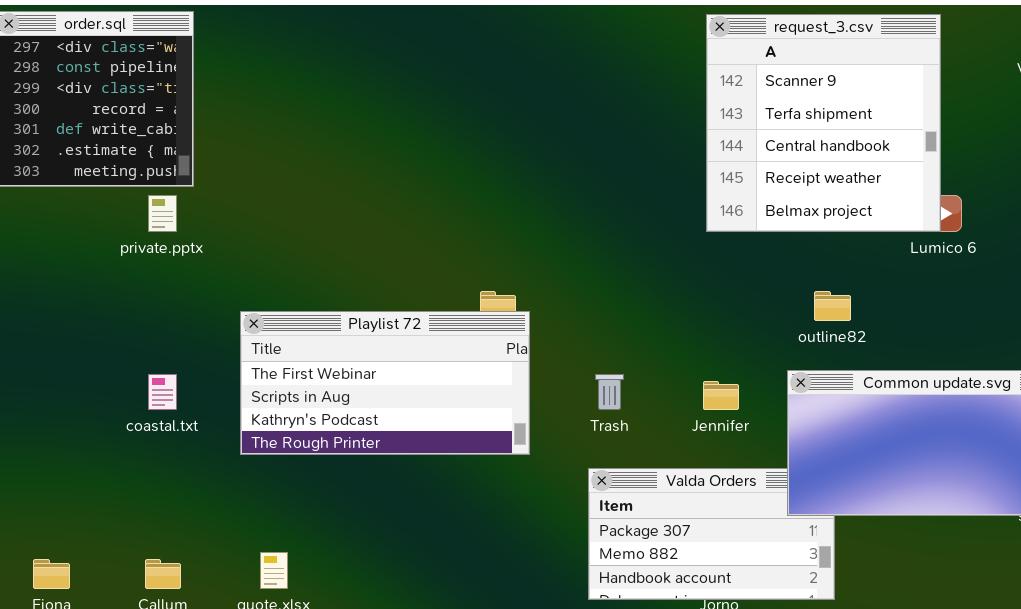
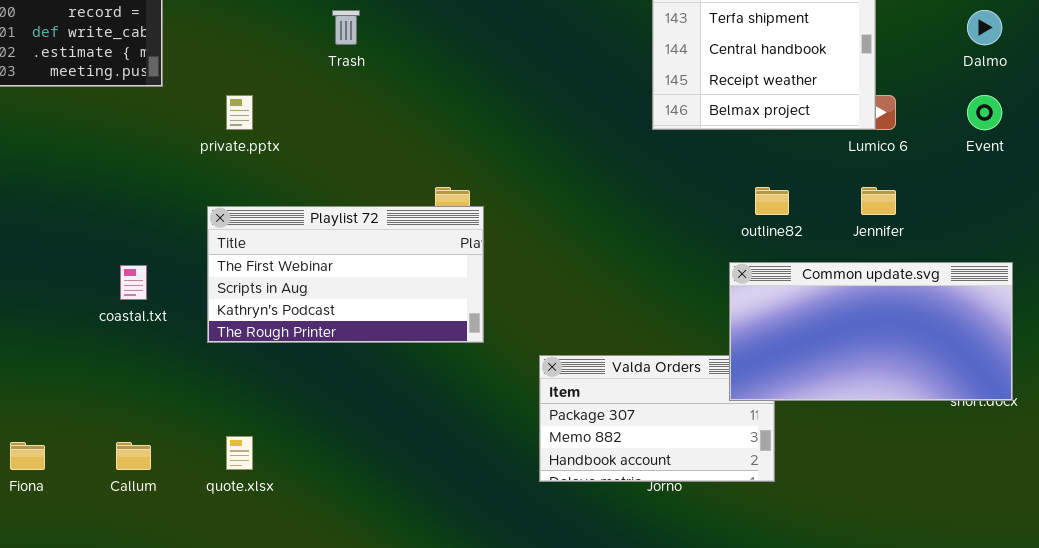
private.pptx: [148,195,177,232] -> [226,95,253,130], moved
Trash: [595,374,624,410] -> [332,10,360,45], moved
Jennifer: [703,381,739,410] -> [861,187,896,215], moved

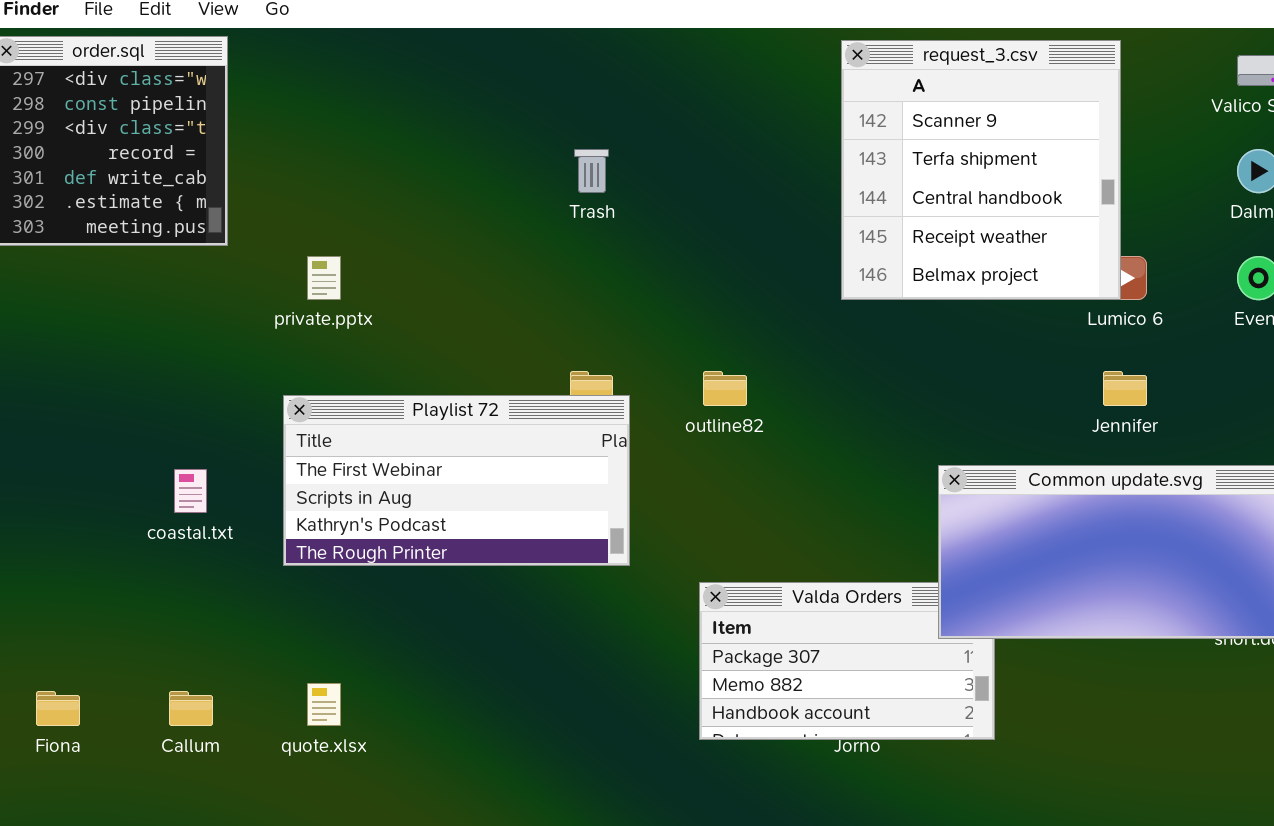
Trash: [332,10,360,45] -> [574,149,609,193], moved
outline82: [755,187,789,215] -> [703,371,747,406], moved

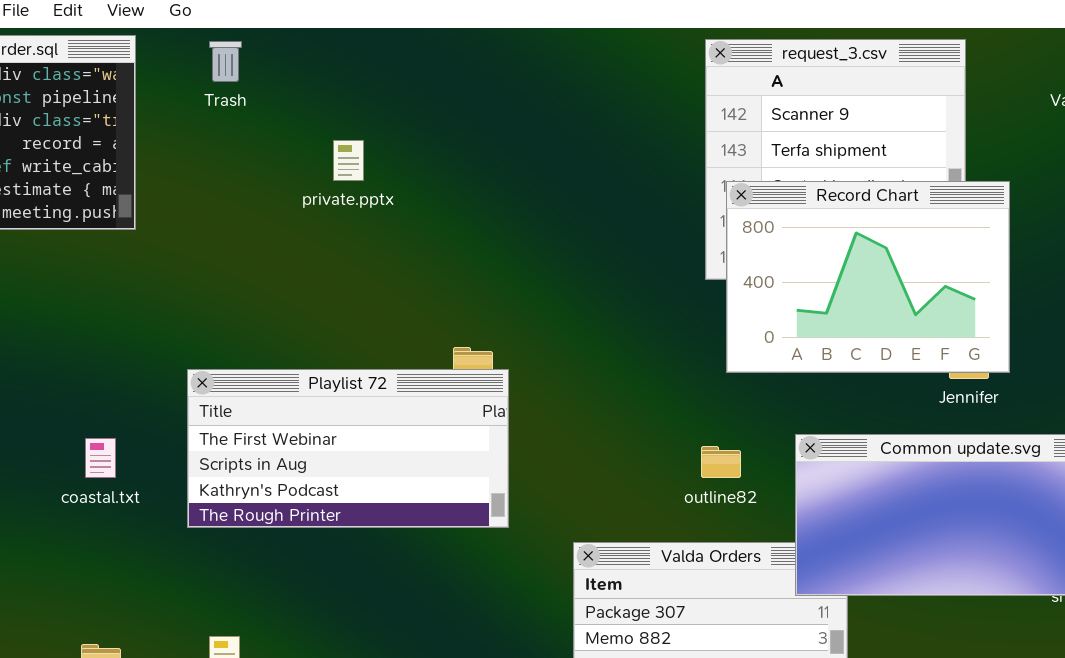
Trash: [574,149,609,193] -> [209,41,242,82], moved
Record Chart: none -> [726,181,1010,373], opened
private.pptx: [307,256,341,300] -> [333,140,364,181], moved
outline82: [703,371,747,406] -> [701,446,741,478], moved

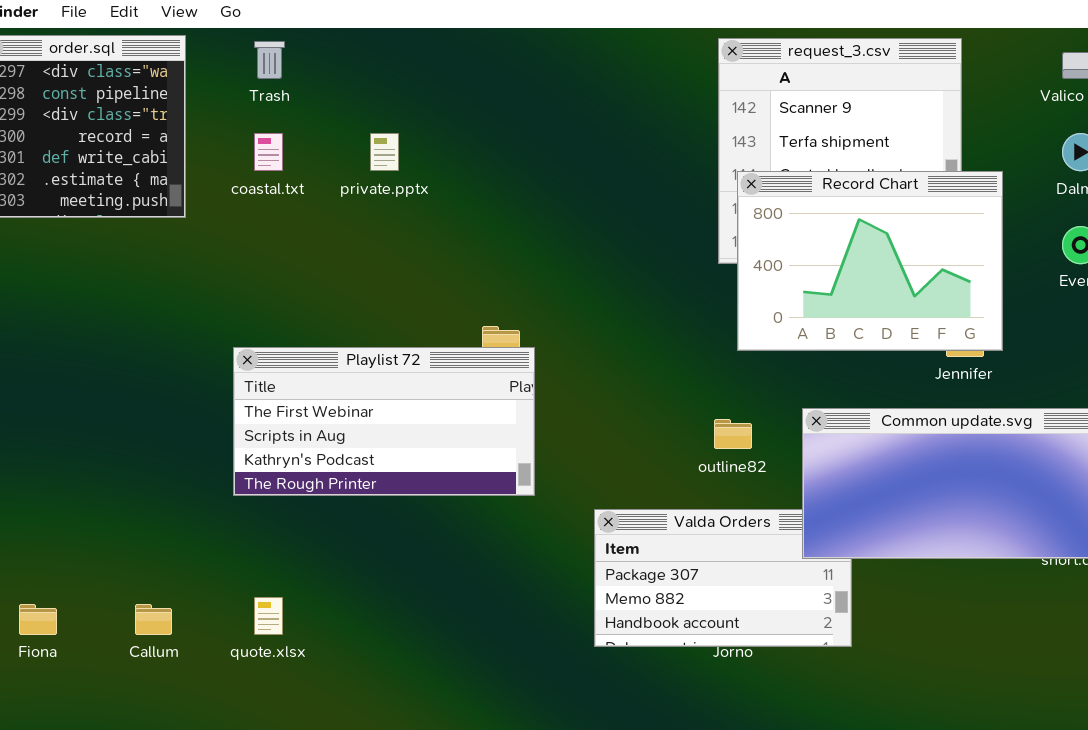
coastal.txt: [85,438,116,478] -> [254,133,283,171], moved

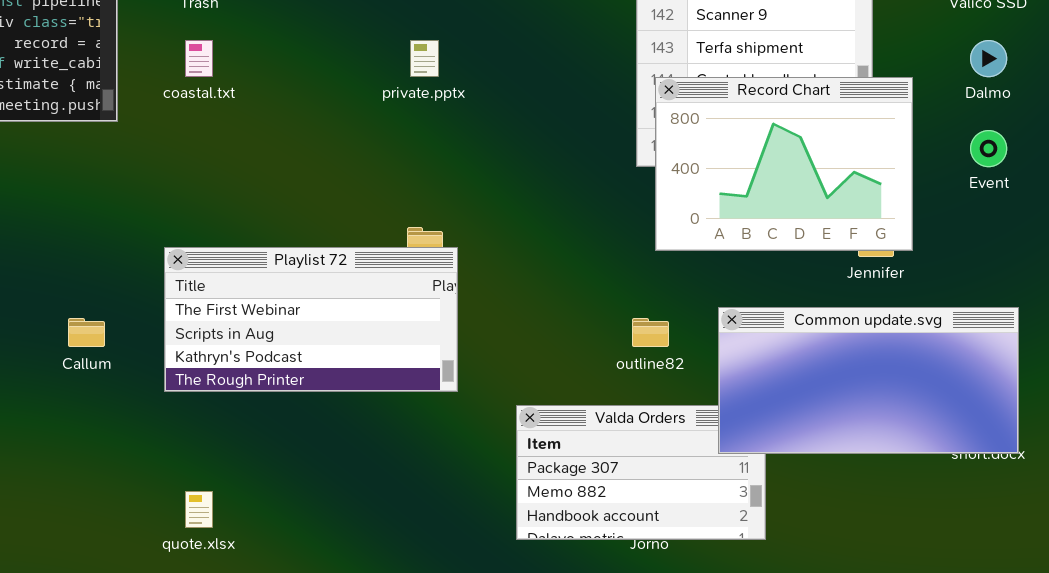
private.pptx: [370,133,399,171] -> [410,40,439,77], moved
Callum: [135,604,172,635] -> [68,318,105,347], moved

